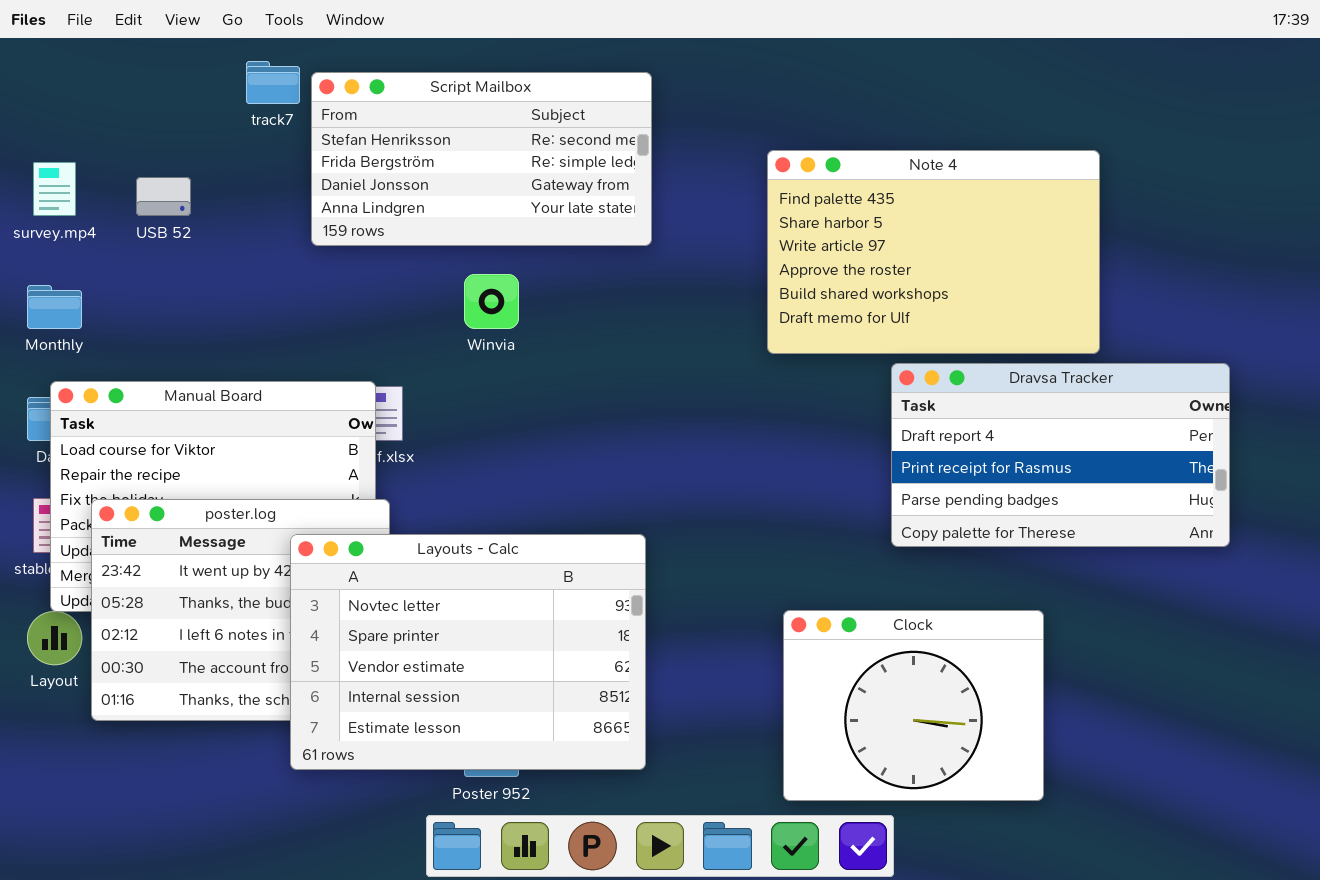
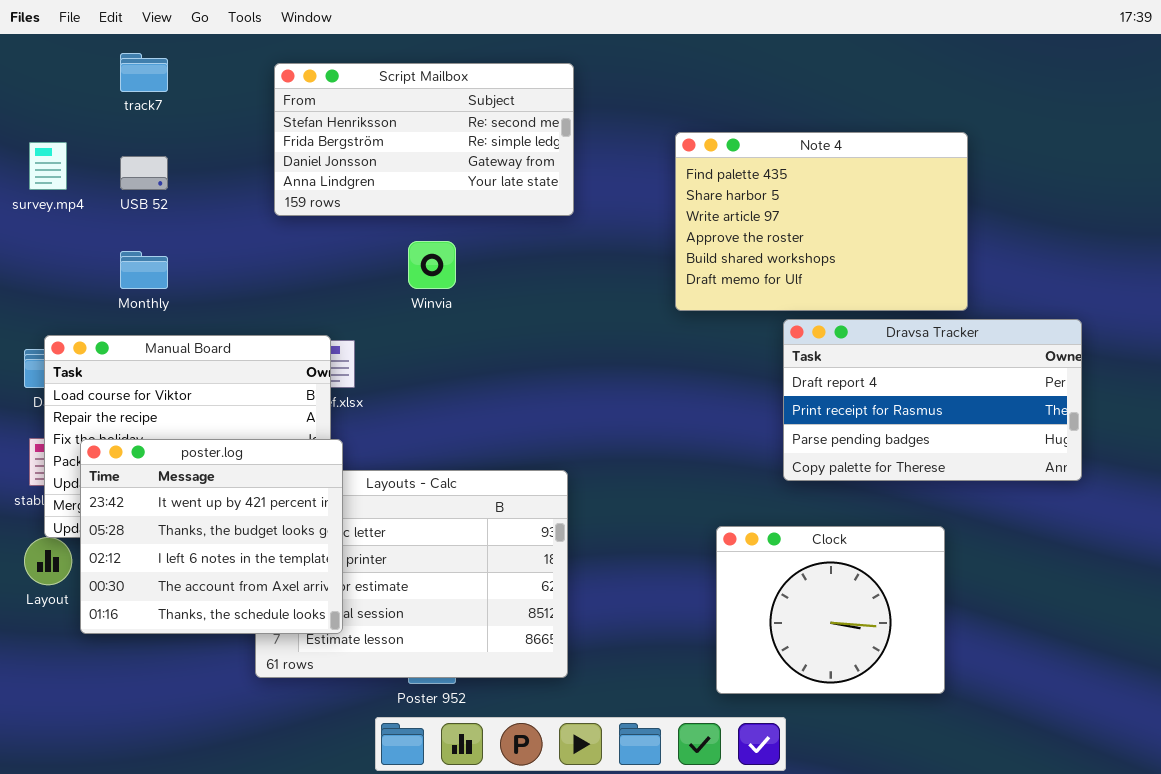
track7: [246,61,300,104] -> [120,53,168,92], moved
Monthly: [27,285,82,329] -> [120,251,168,289], moved
poster.log: [91,499,390,721] -> [80,439,343,634], raised
Clock: [783,610,1044,801] -> [716,526,945,694], moved

